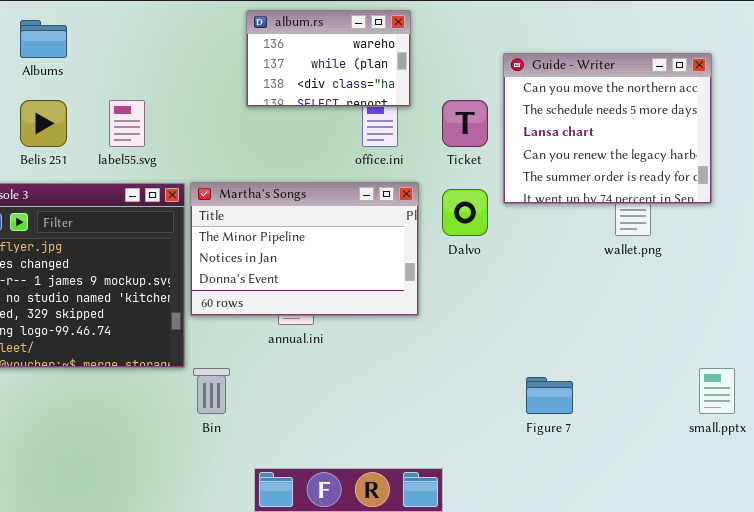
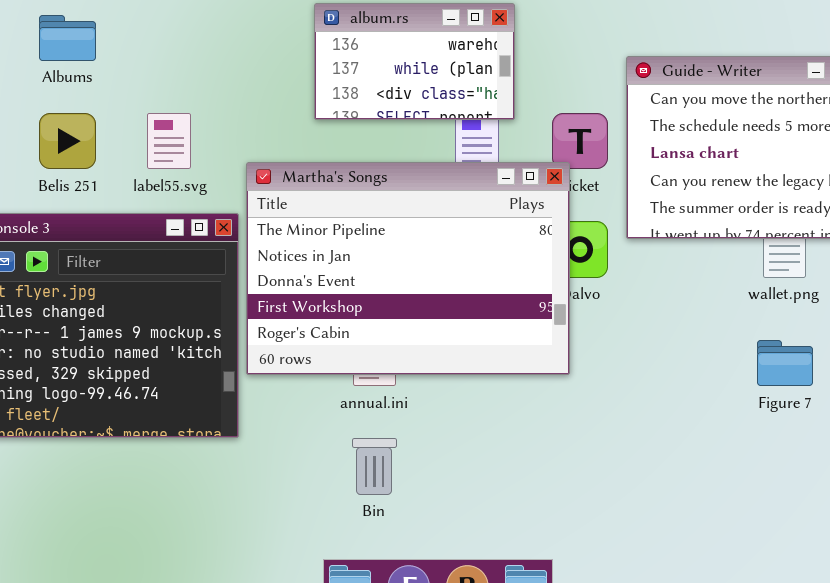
Martha's Songs: [190,182,419,316] -> [246,162,570,375], resized
Bin: [193,368,230,414] -> [352,438,397,495], moved
Figure 7: [526,377,573,414] -> [757,340,813,386], moved

